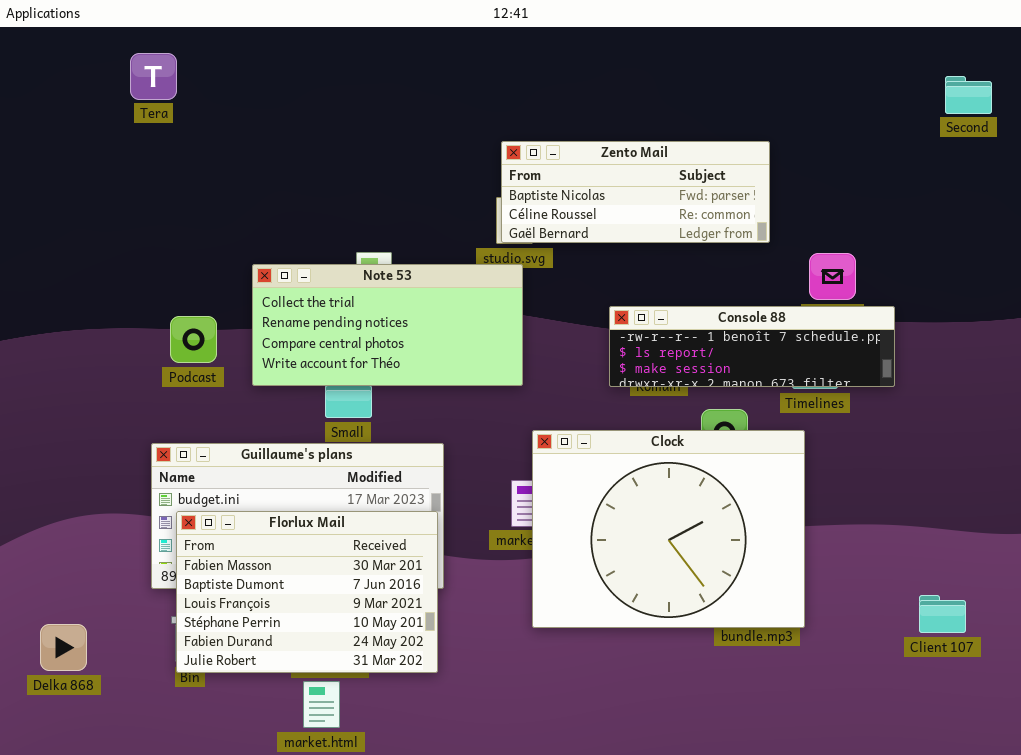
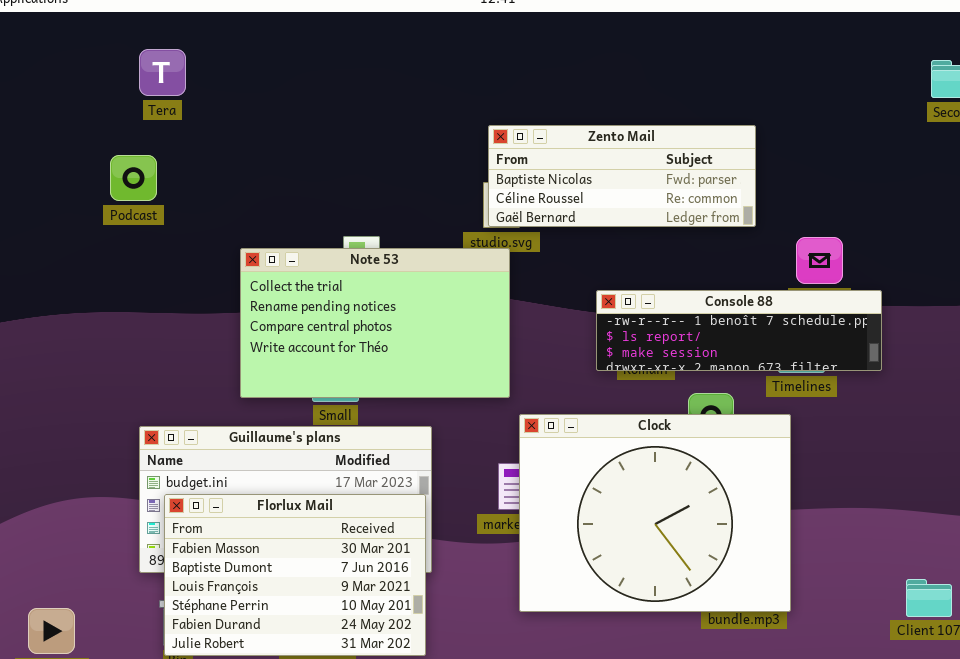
Tera: [130,53,177,100] -> [139,49,186,96], moved
Note 53: [252,264,523,386] -> [240,248,510,398], resized
Podcast: [170,316,217,363] -> [110,155,157,201], moved

